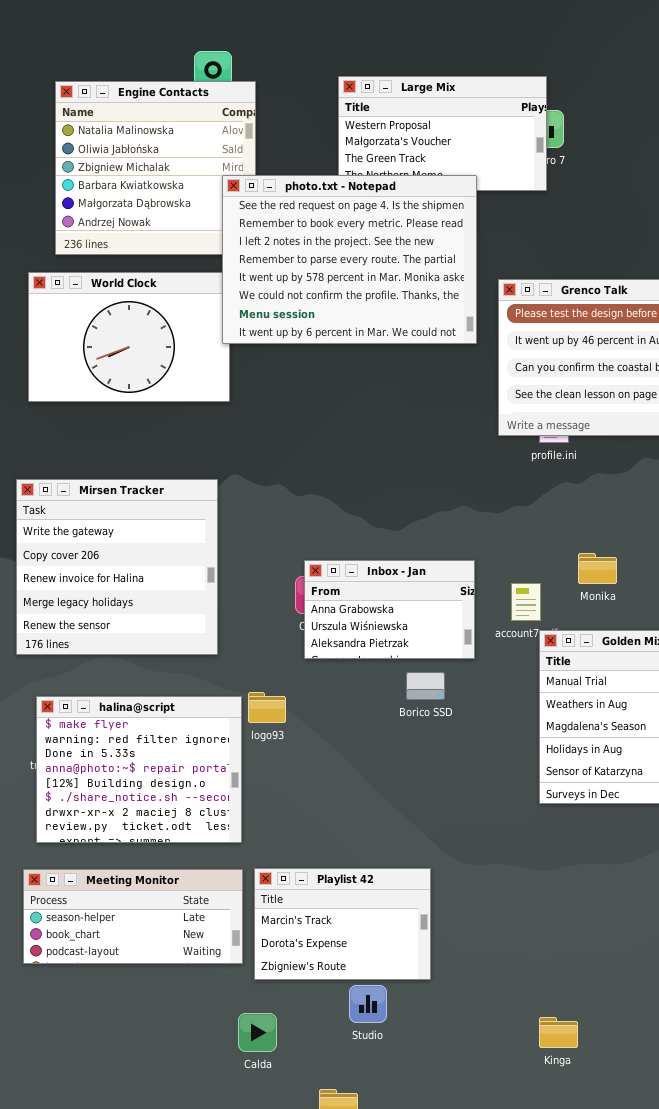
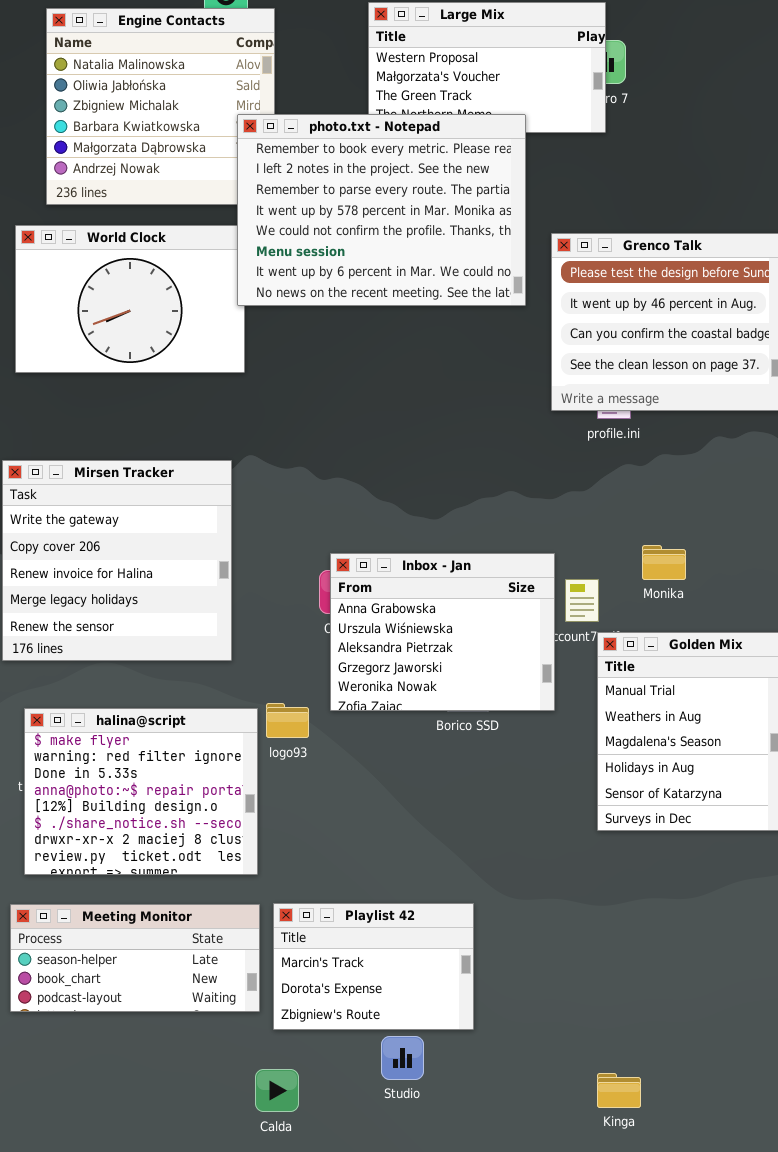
photo.txt - Notepad: [222,175,477,344] -> [237,114,526,306], scrolled down 1 row
Inbox - Jan: [304,560,475,659] -> [330,553,555,711], resized

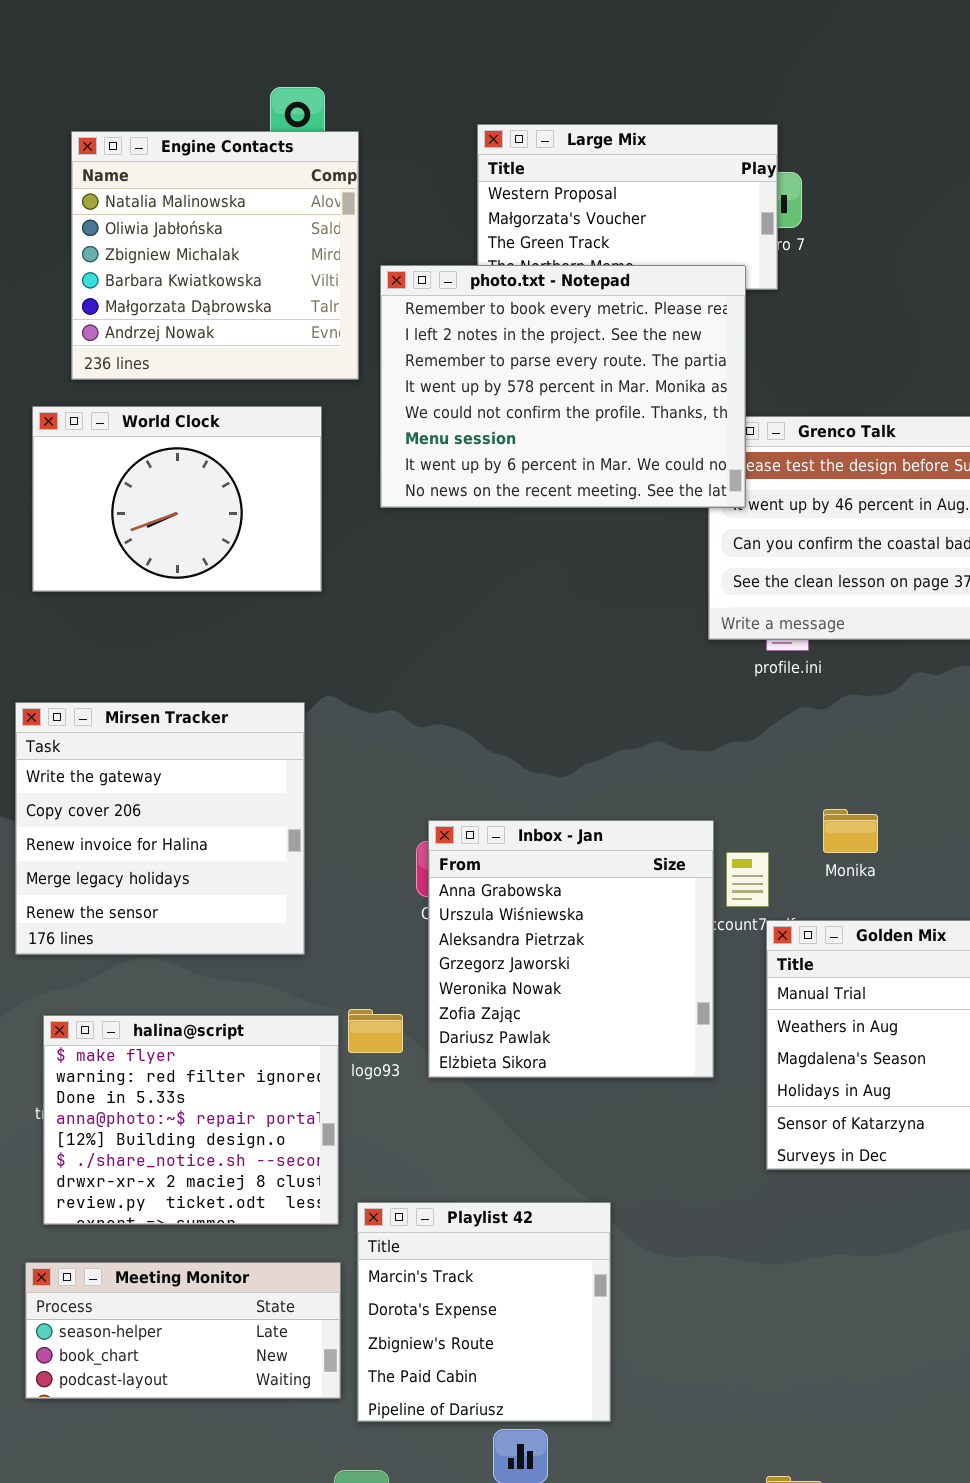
photo.txt - Notepad: [237,114,526,306] -> [380,265,746,508], moved
Inbox - Jan: [330,553,555,711] -> [428,820,714,1078], resized
Playlist 42: [273,903,474,1030] -> [357,1202,611,1422], resized

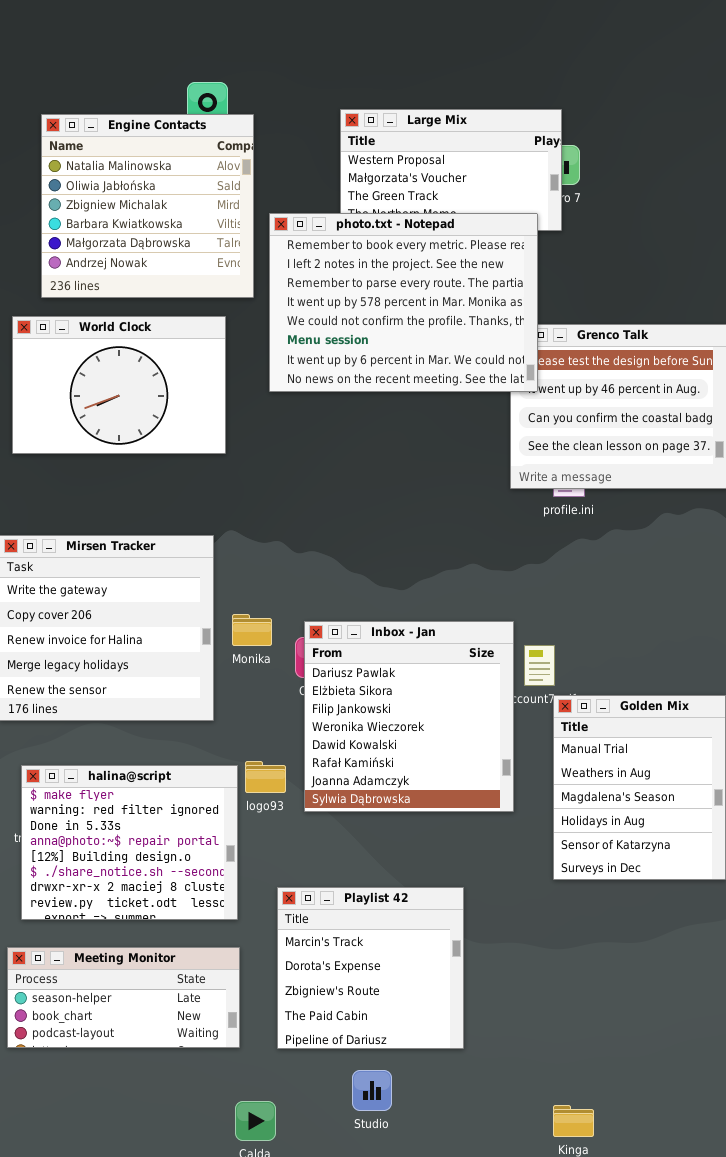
Monika: [823,809,878,853] -> [232,614,272,646], moved
Inbox - Jan: [428,820,714,1078] -> [304,621,514,812], scrolled down 6 rows
Playlist 42: [357,1202,611,1422] -> [277,887,464,1049], moved

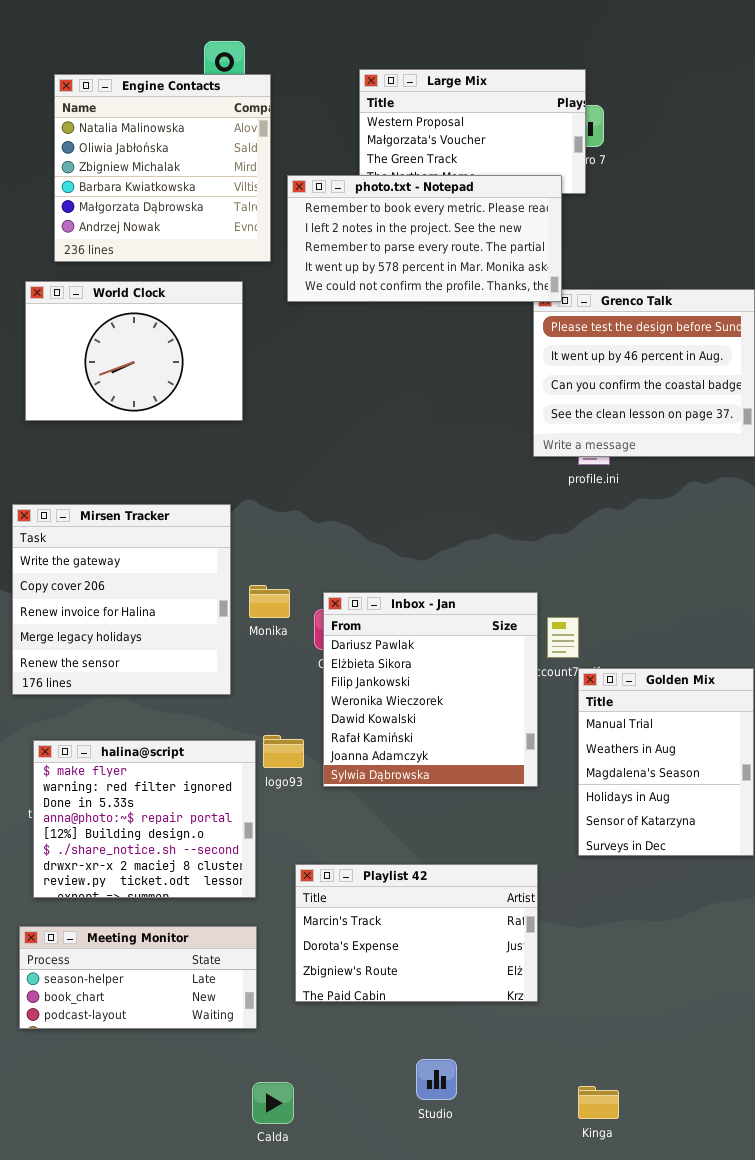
photo.txt - Notepad: [269,213,538,392] -> [287,175,562,302], resized
Playlist 42: [277,887,464,1049] -> [295,864,538,1002], resized
Studio: [352,1070,392,1111] -> [416,1059,457,1100], moved

